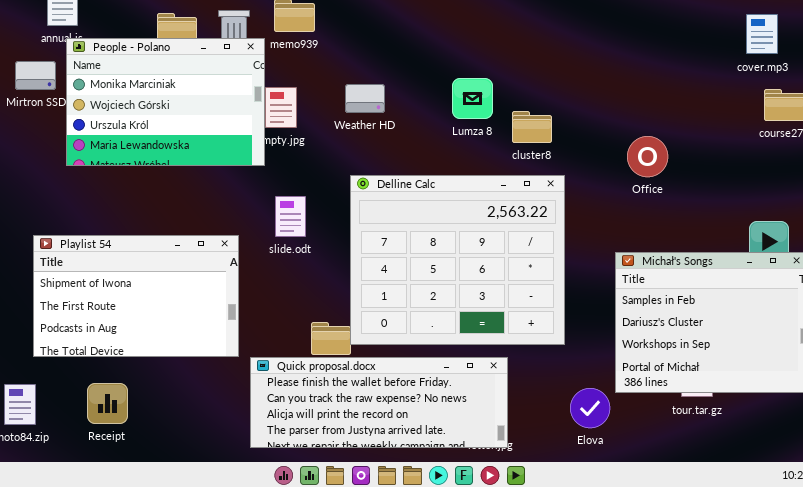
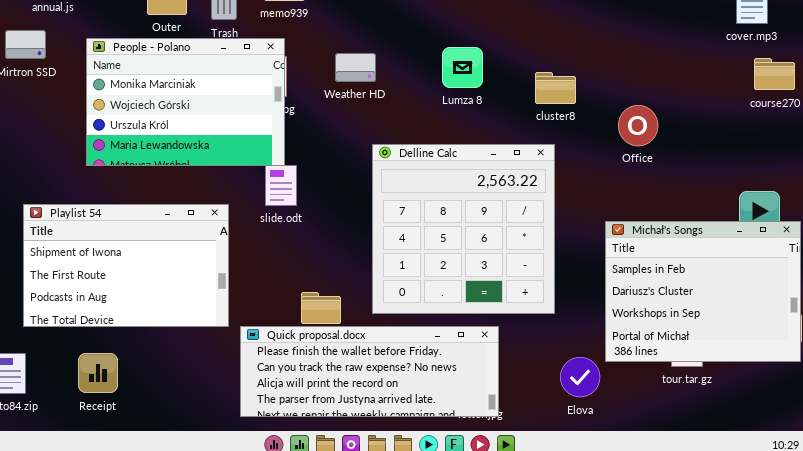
People - Polano: [66,38,265,166] -> [86,38,285,166], moved
cluster8: [512,111,552,143] -> [535,72,576,104], moved
Delline Calc: [350,175,565,345] -> [372,144,555,314], resized

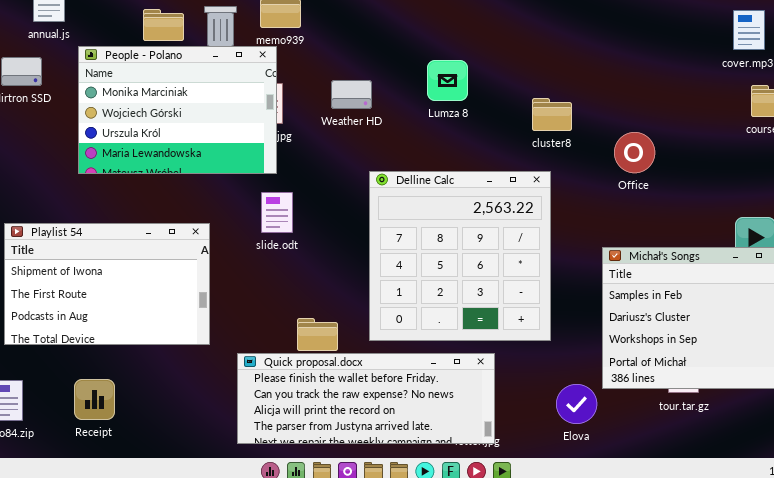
People - Polano: [86,38,285,166] -> [78,46,277,174], moved
Lumza 8: [442,47,483,88] -> [427,60,468,101], moved
Playlist 54: [23,204,229,327] -> [4,223,210,345], moved

